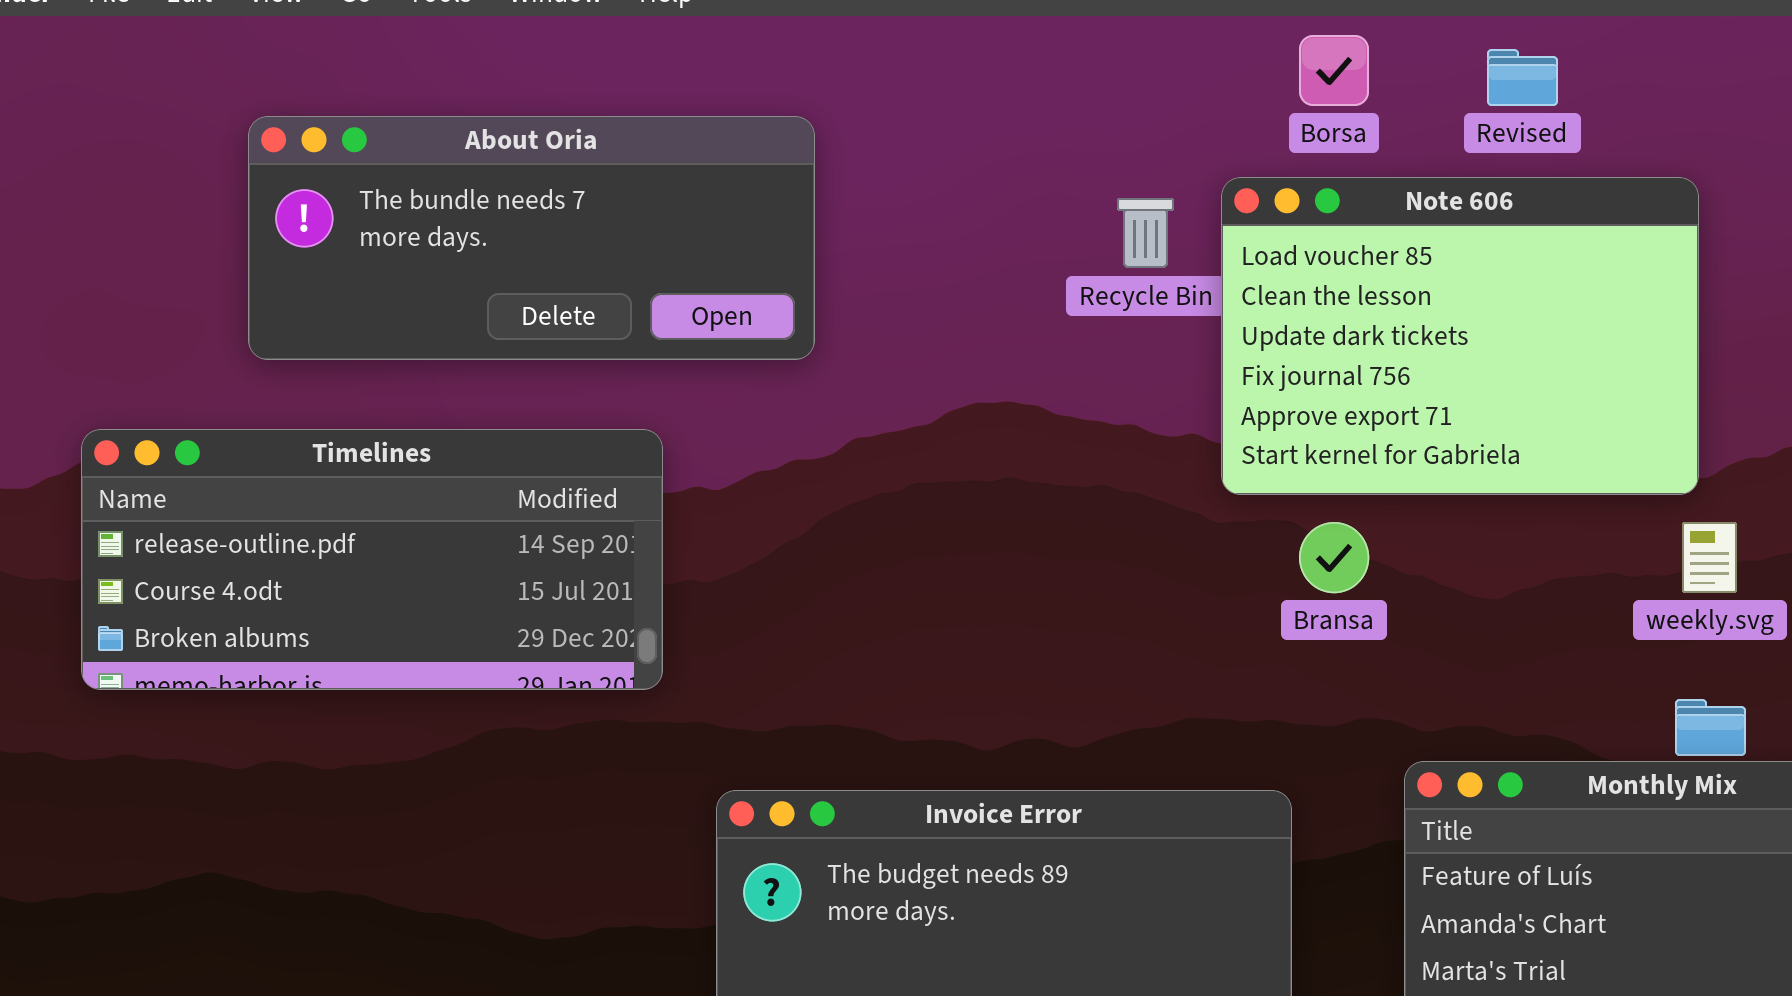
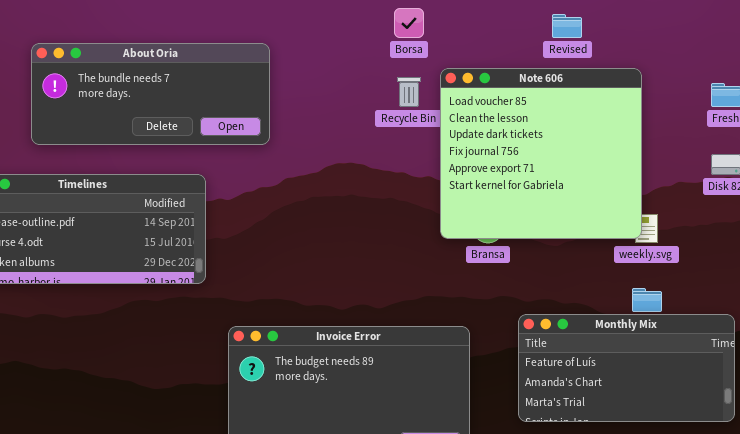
Borsa: [1299,35,1369,106] -> [394,8,424,38], moved
Note 606: [1221,177,1699,495] -> [440,68,642,239], resized

